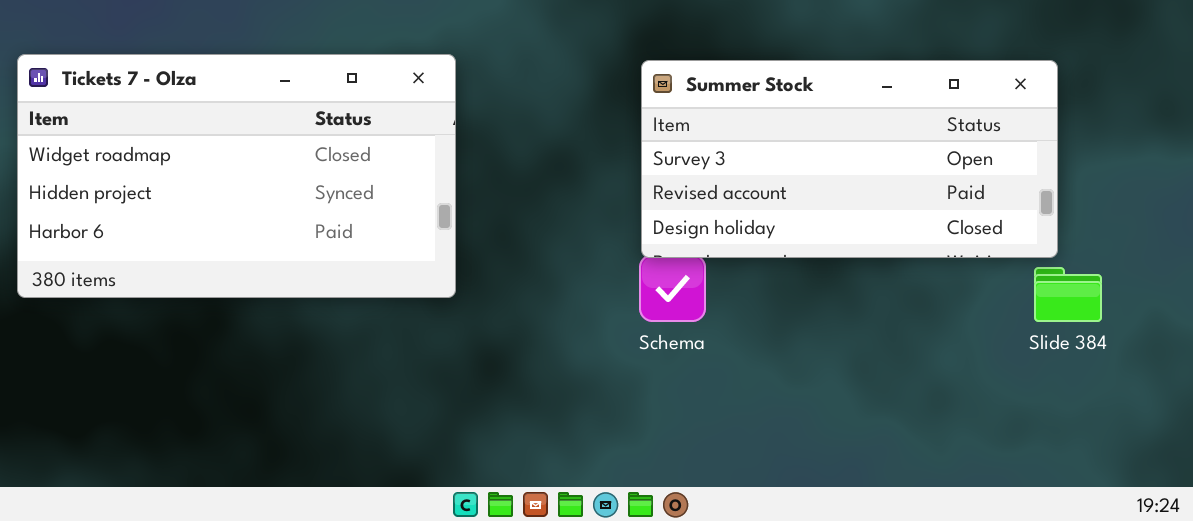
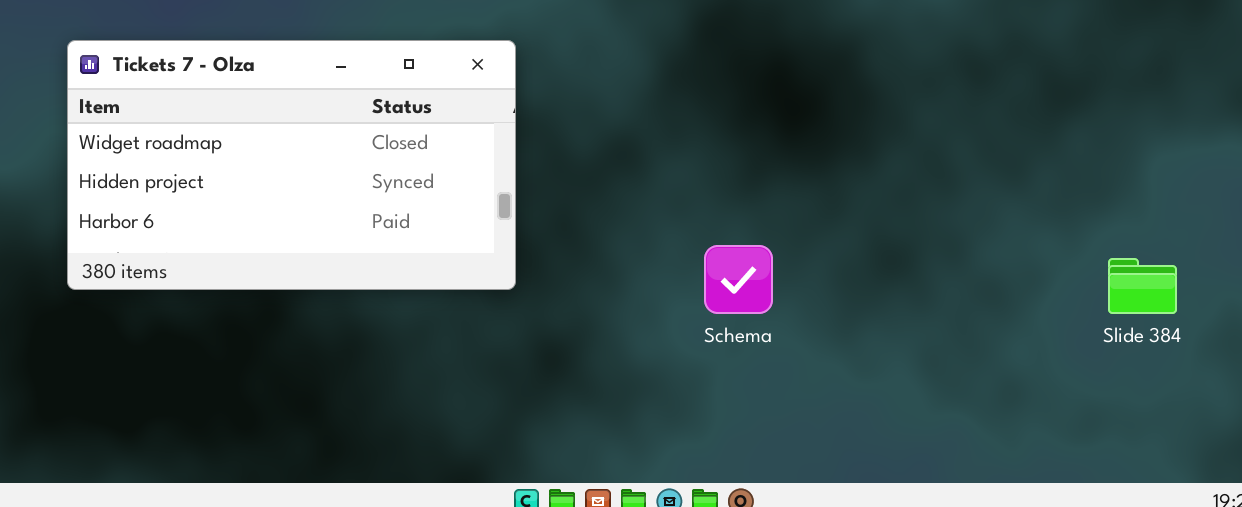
Summer Stock: [641,60,1058,258] -> none, closed

